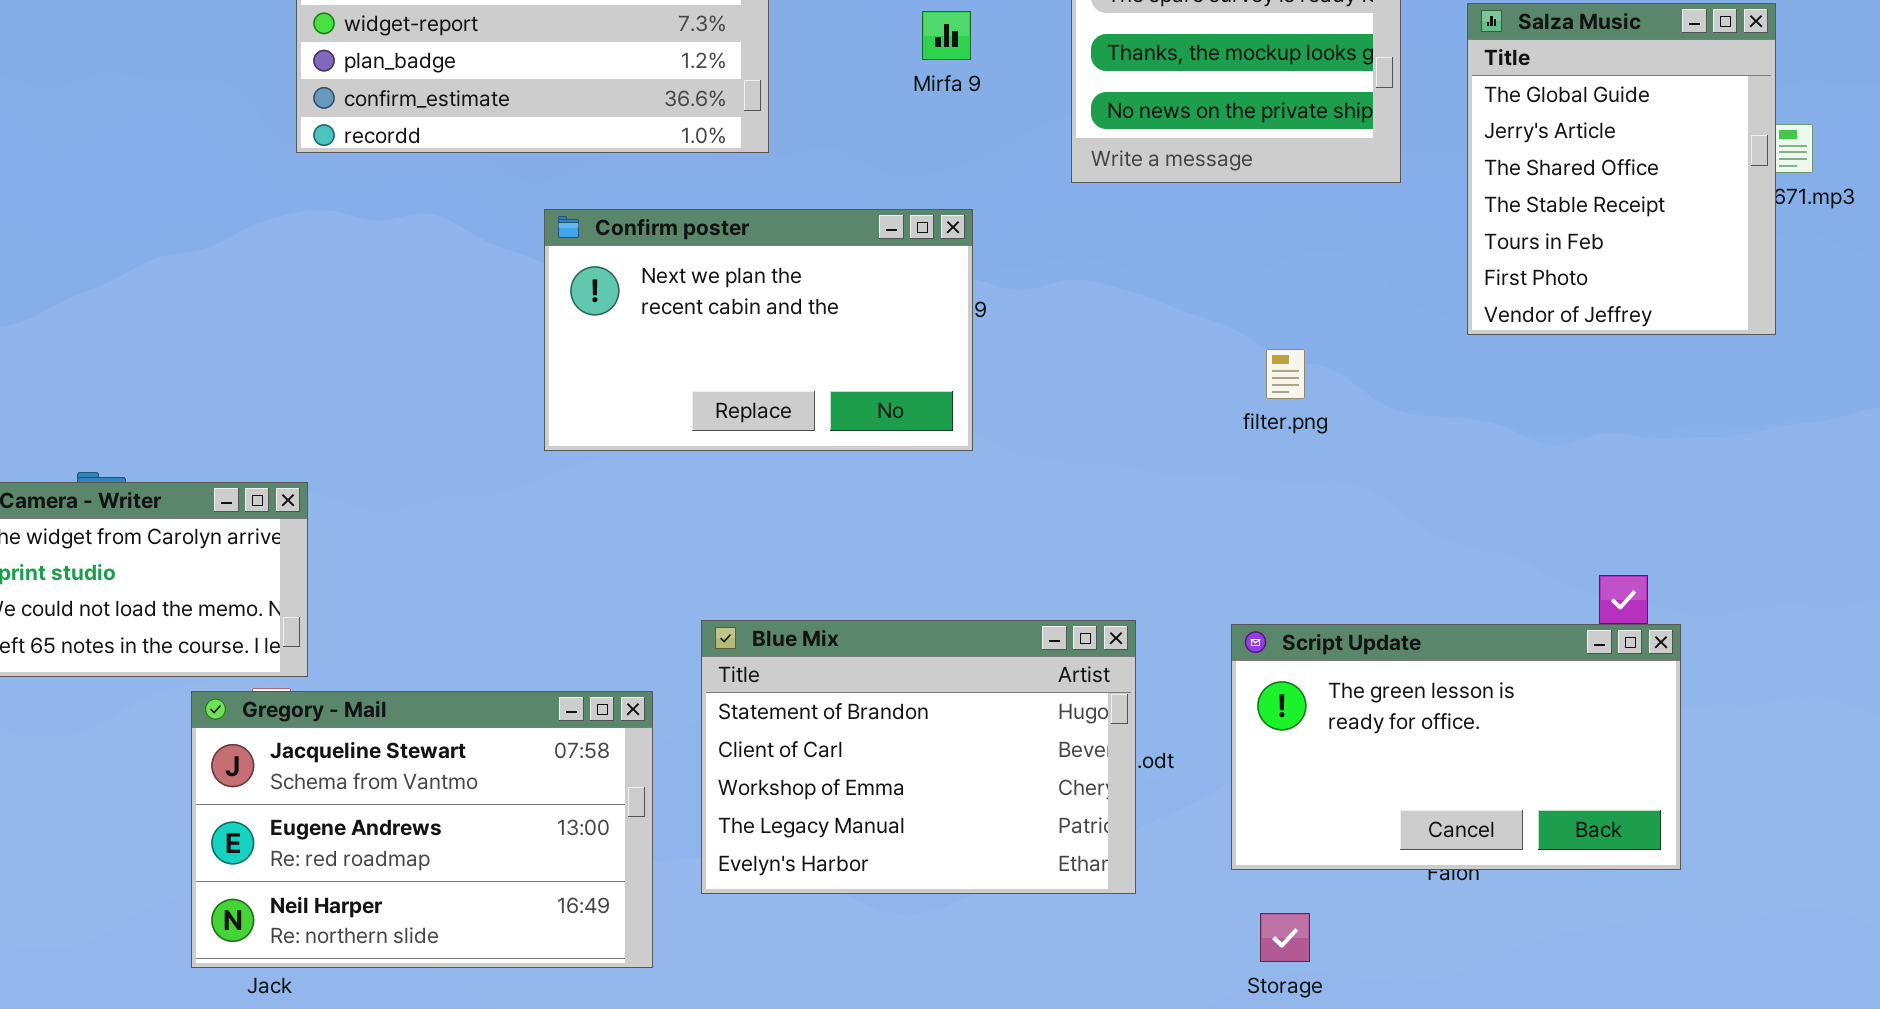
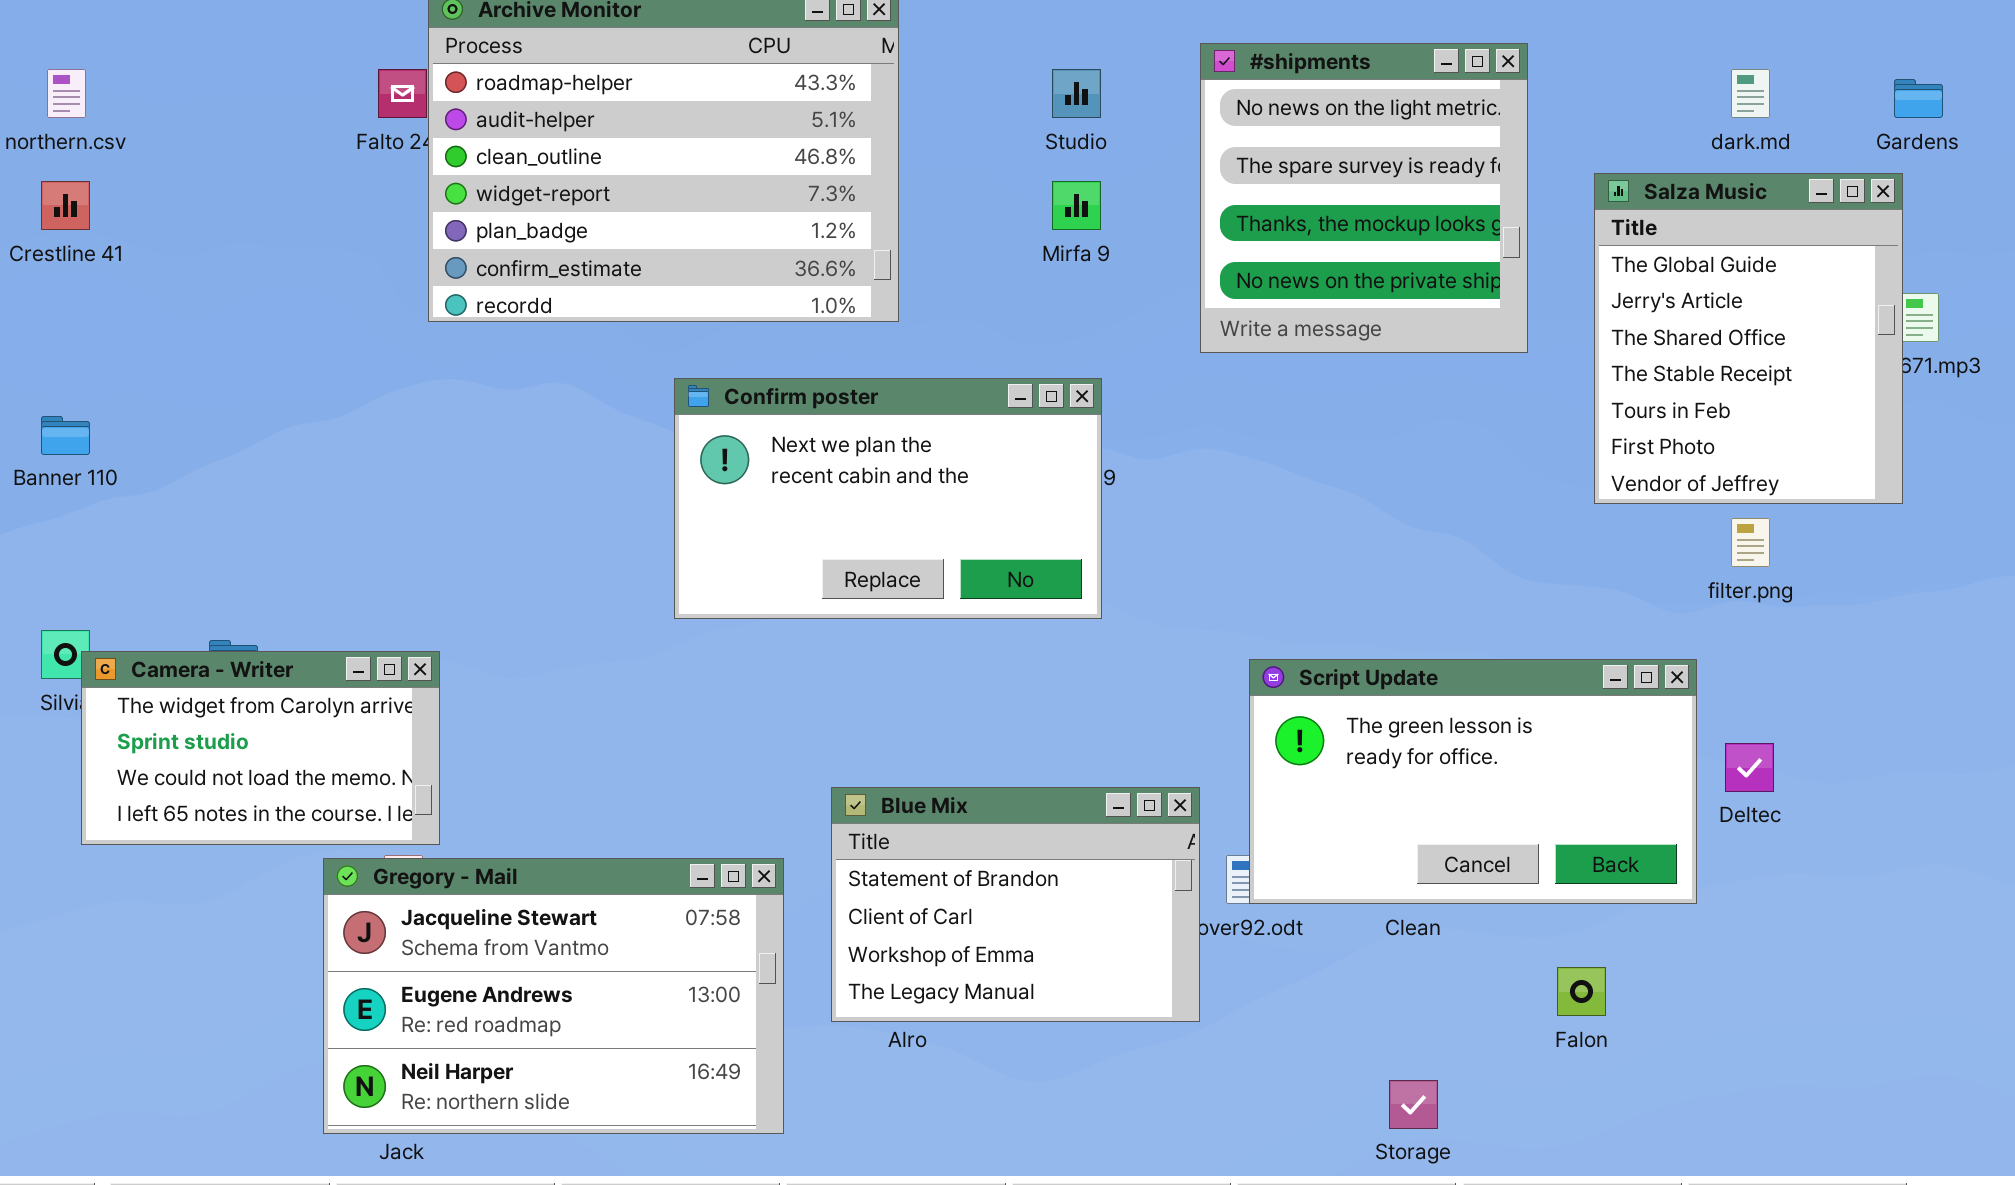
filter.png: [1266,349,1305,399] -> [1731,518,1770,567], moved
Blue Mix: [701,620,1136,894] -> [831,787,1200,1022], resized
Script Update: [1231,624,1681,870] -> [1249,659,1697,904], moved

